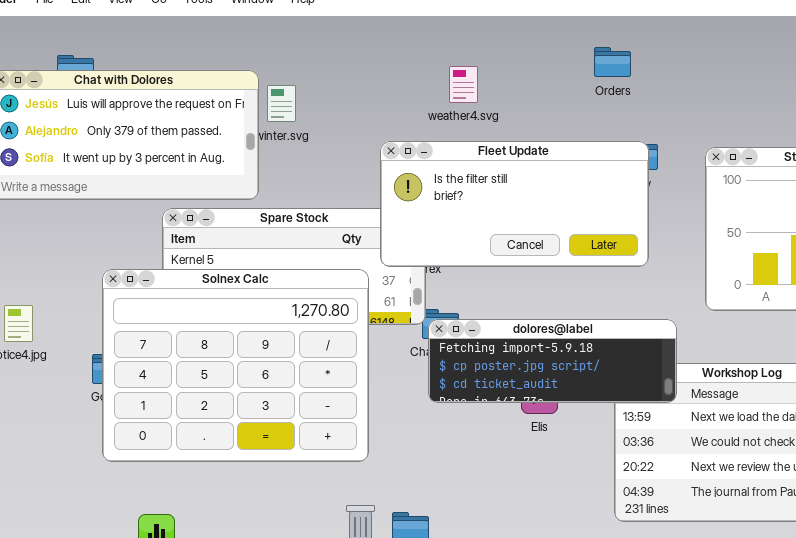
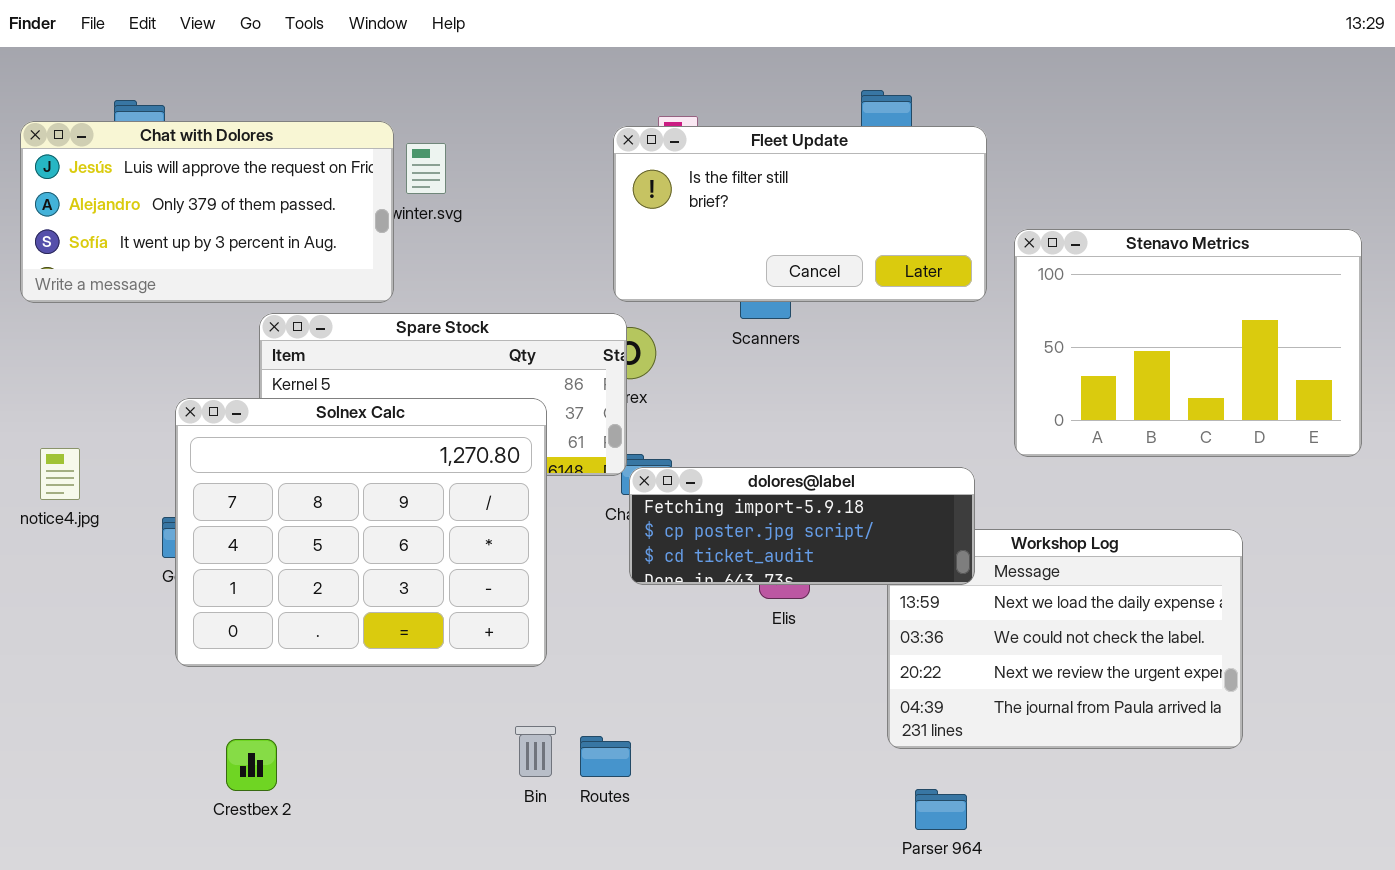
Fleet Update: [380,141,649,267] -> [613,126,987,302], moved

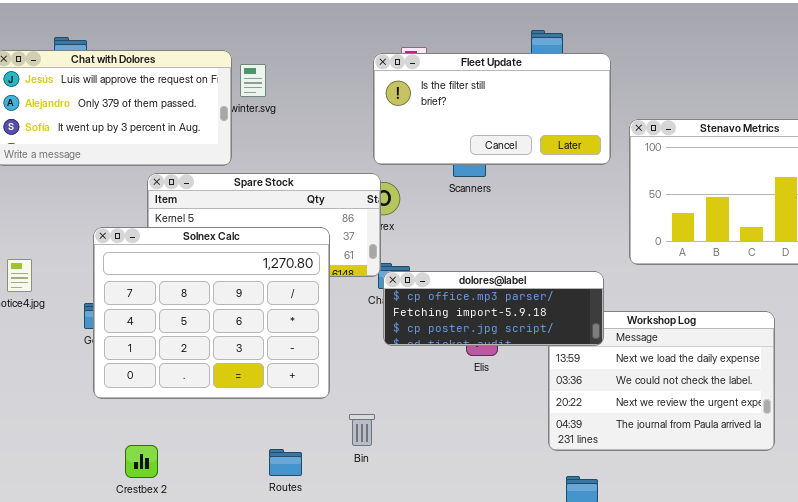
dolores@label: [629,467,975,585] -> [383,271,604,346], scrolled up 1 row
Bin: [515,726,556,777] -> [349,414,375,446], moved
Routes: [580,736,631,777] -> [269,449,302,476], moved

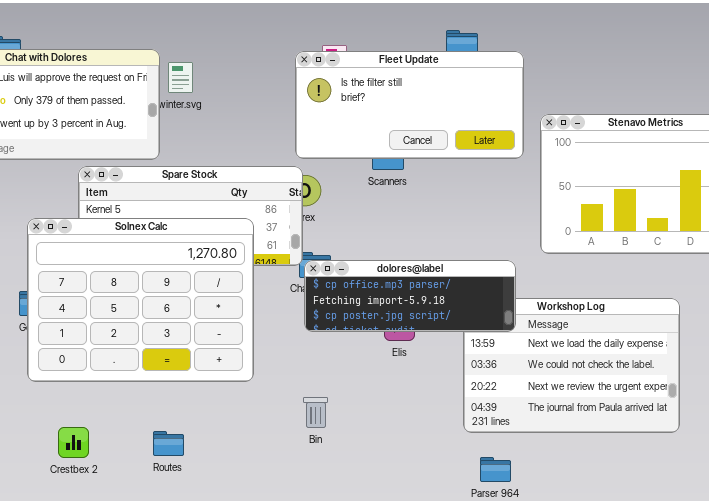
Bin: [349,414,375,446] -> [303,397,328,428], moved
Routes: [269,449,302,476] -> [153,431,184,456], moved

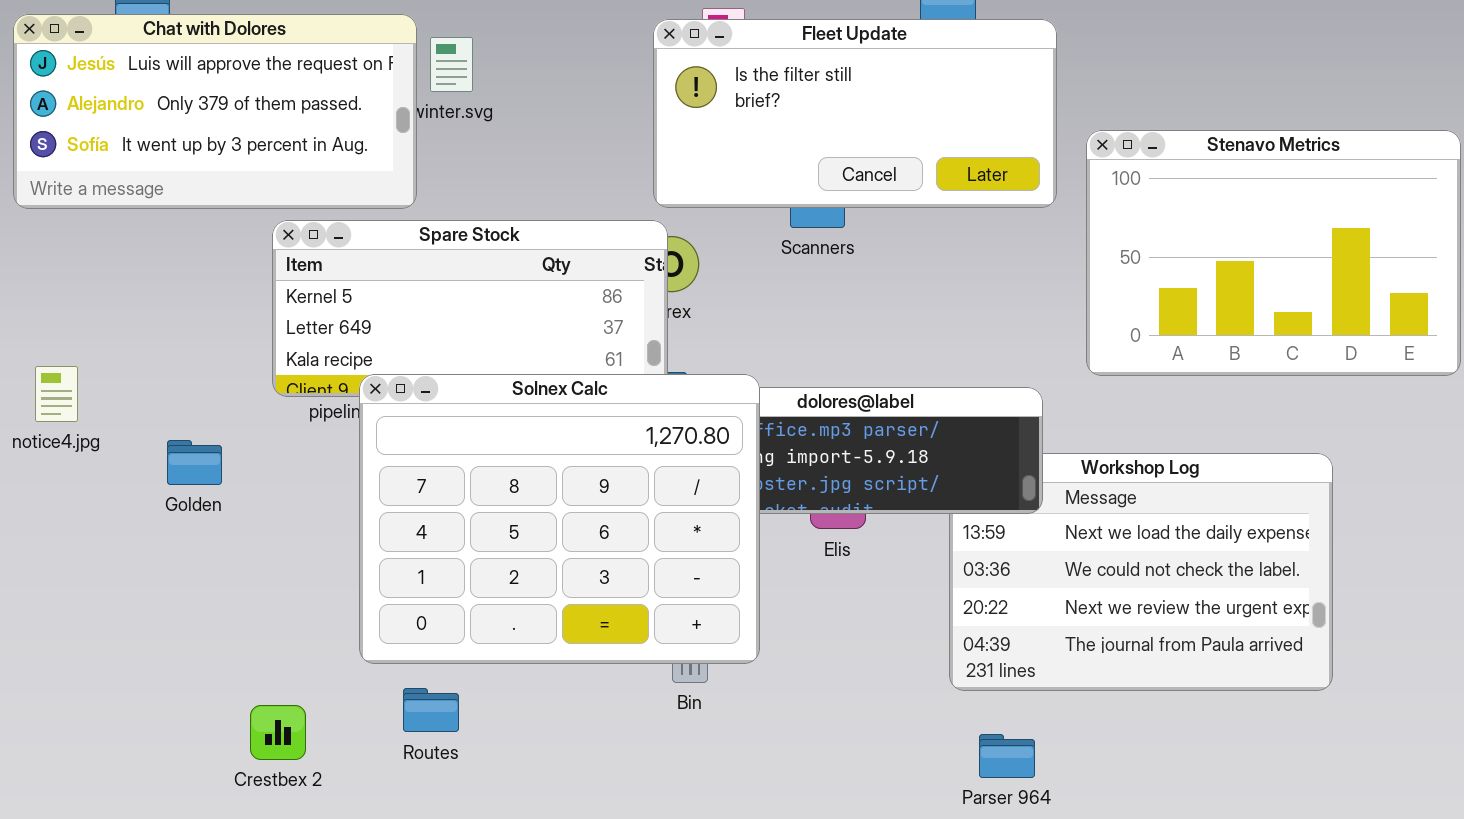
Solnex Calc: [27,218,254,382] -> [359,374,760,664], moved
Crestbex 2: [58,427,89,458] -> [250,705,306,760], moved

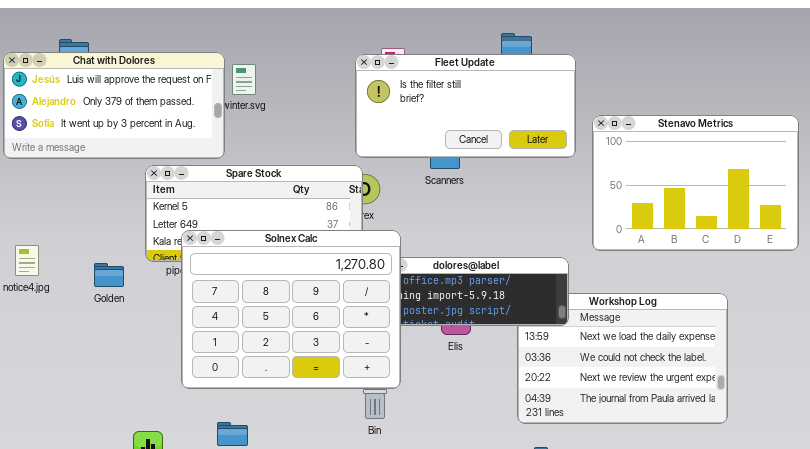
Solnex Calc: [359,374,760,664] -> [181,230,401,389], moved
Golden: [167,440,222,485] -> [94,263,124,287], moved

